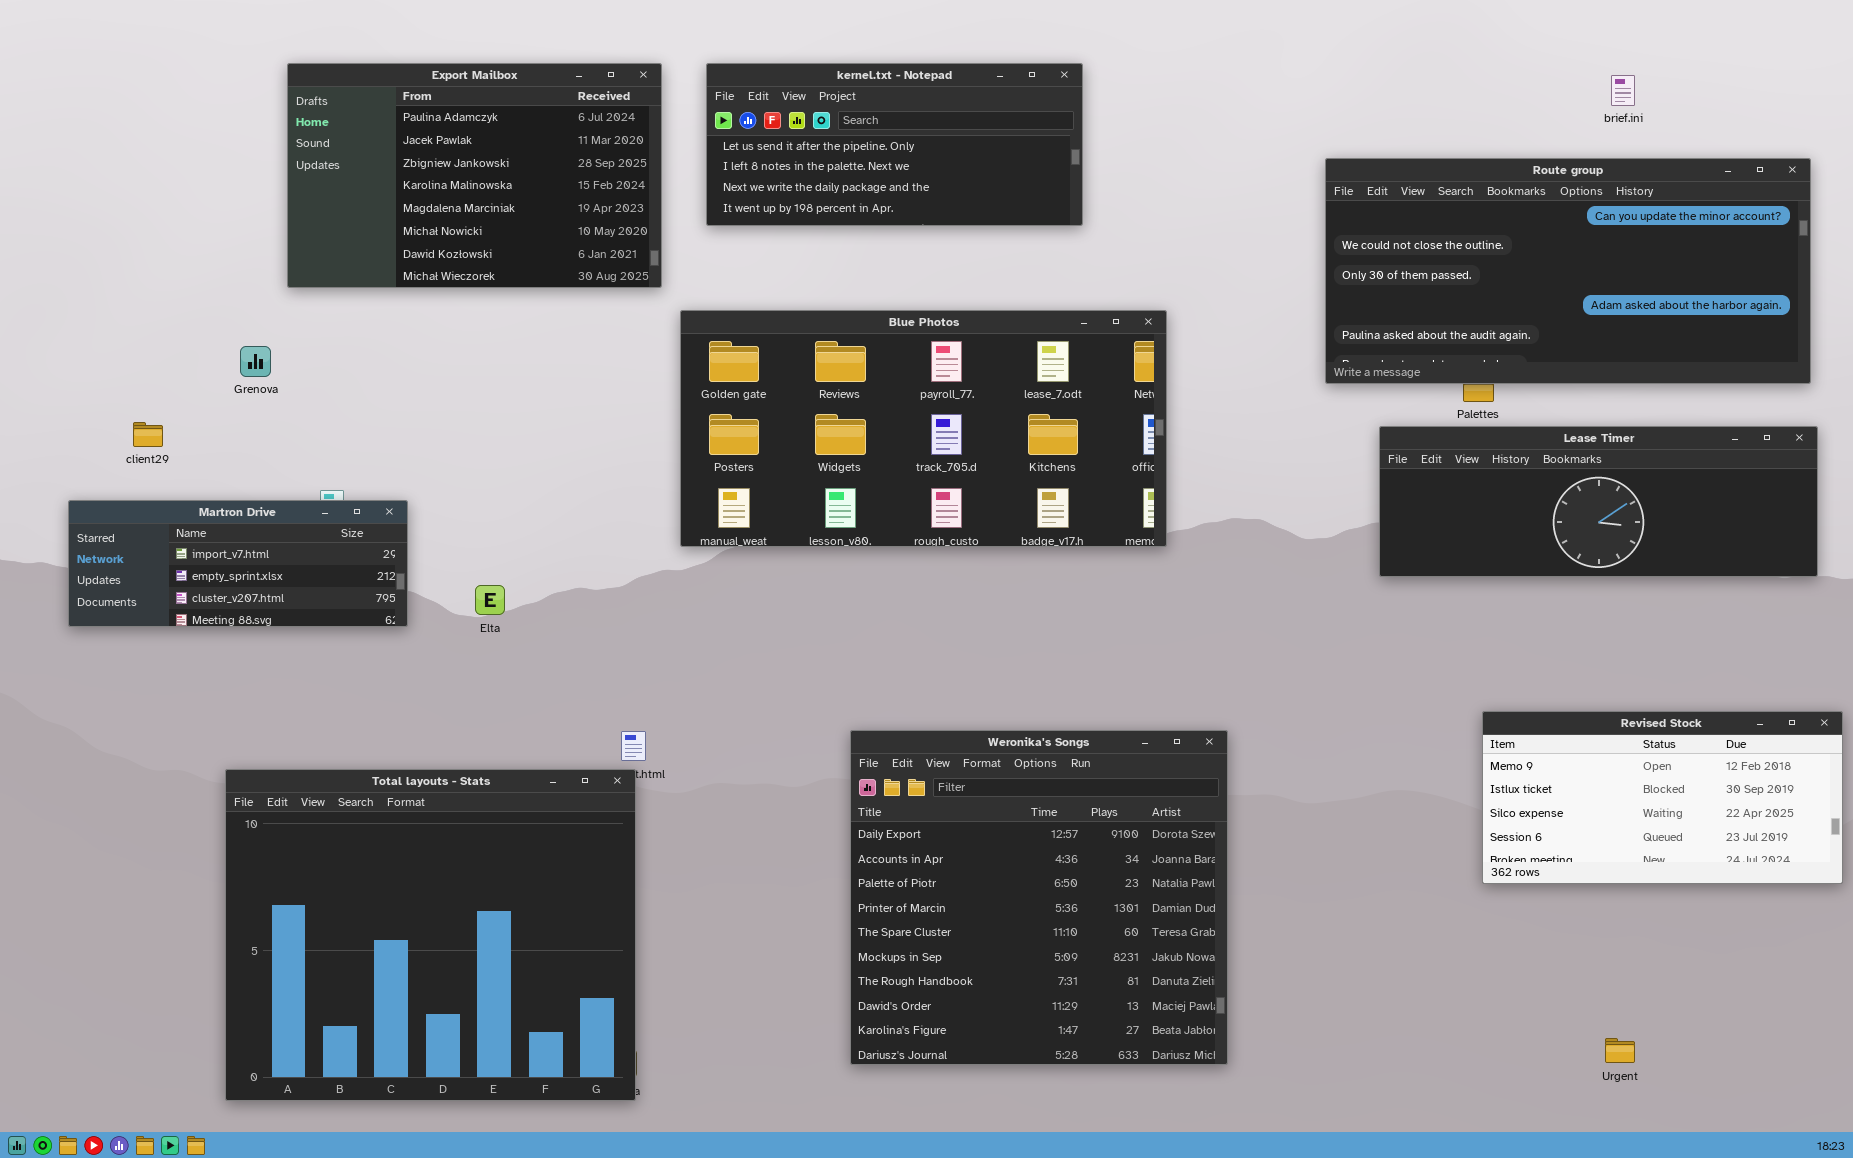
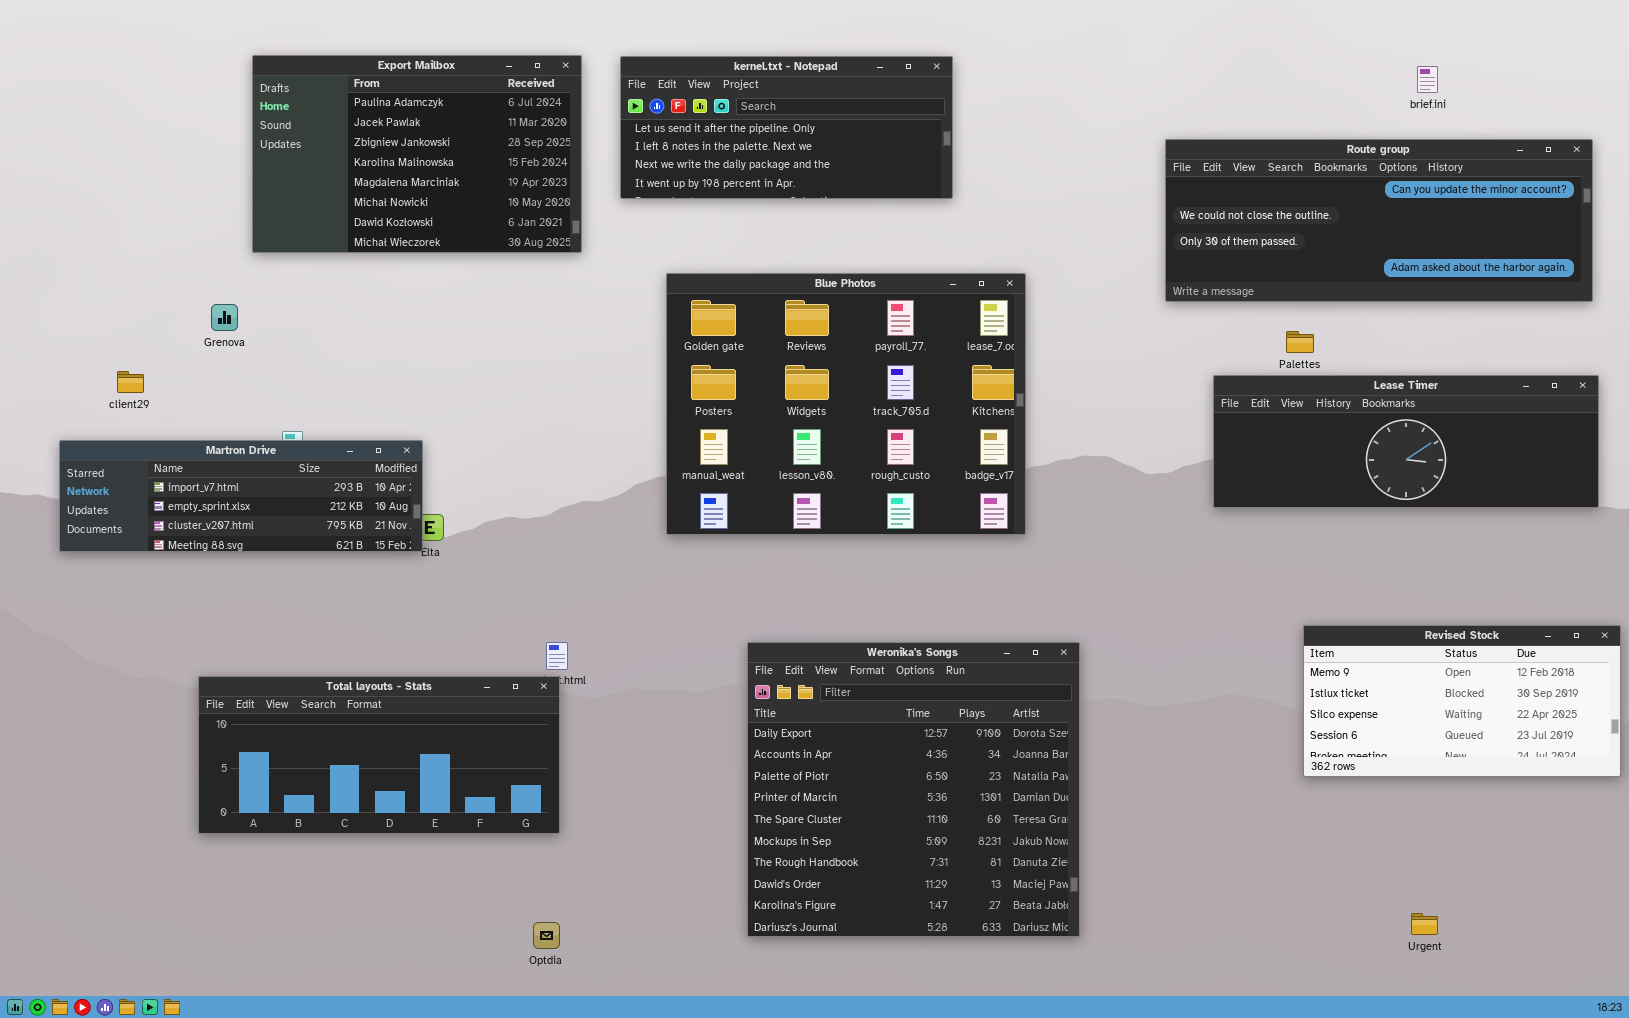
Route group: [1325,158,1811,384] -> [1165,139,1593,302], resized
Blue Photos: [680,310,1167,547] -> [666,273,1026,535], resized
Martron Drive: [68,500,408,627] -> [59,440,423,552], resized
Total layouts - Stats: [225,769,636,1101] -> [198,676,560,834], resized

